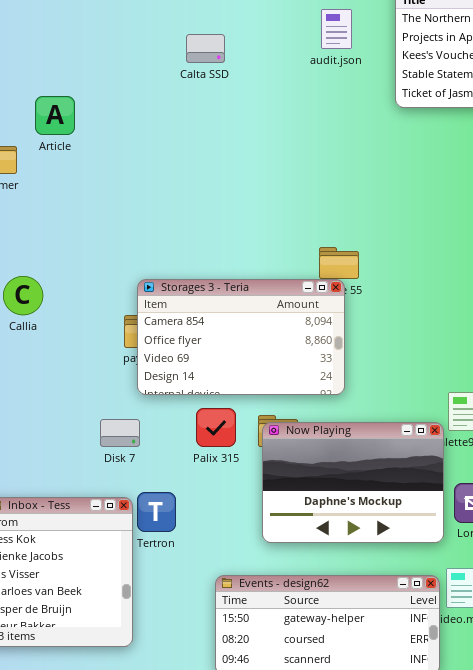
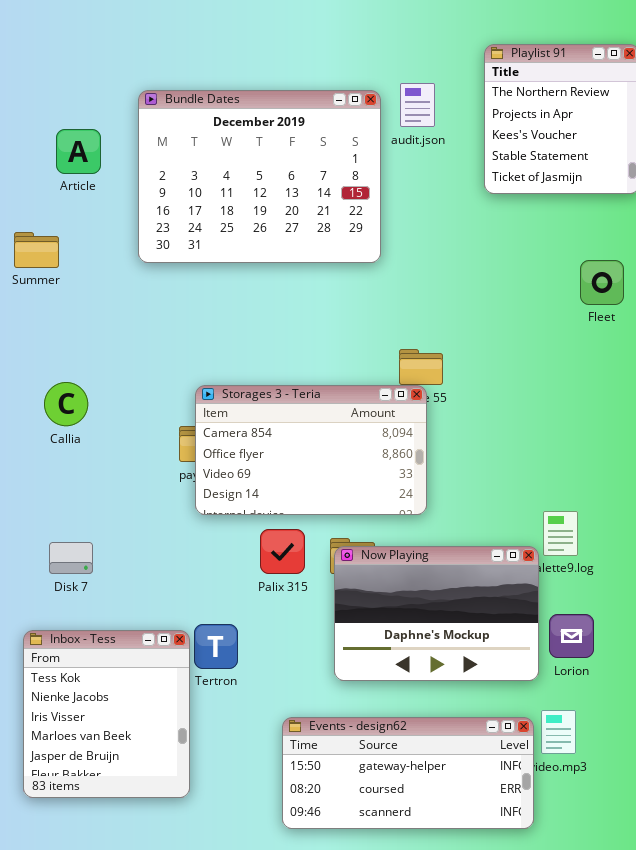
Bundle Dates: none -> [138,90,381,263], opened
Article: [35,96,75,135] -> [56,129,101,174], moved
Disk 7: [100,419,140,447] -> [49,542,93,574], moved

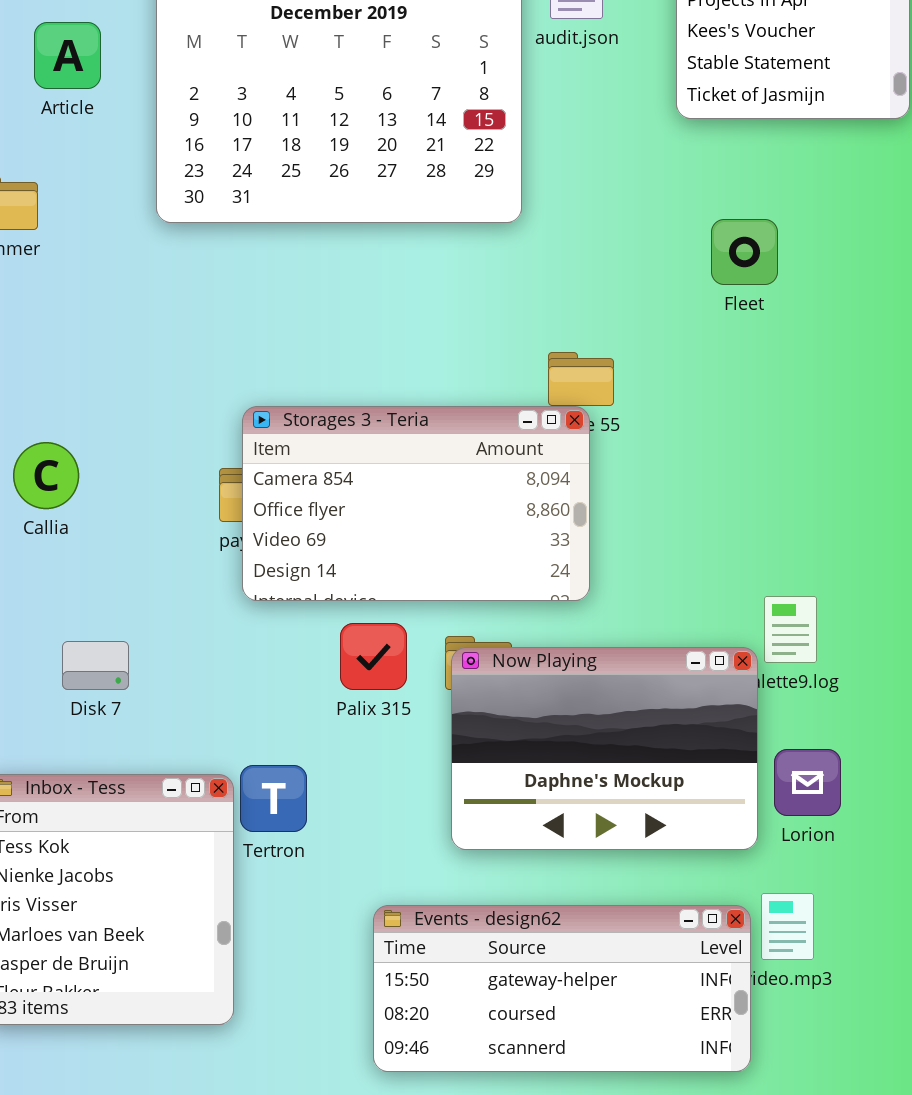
Fleet: [580,260,624,305] -> [711,219,778,285], moved
Callia: [44,382,88,426] -> [13,442,79,509], moved
Disk 7: [49,542,93,574] -> [62,641,129,690], moved

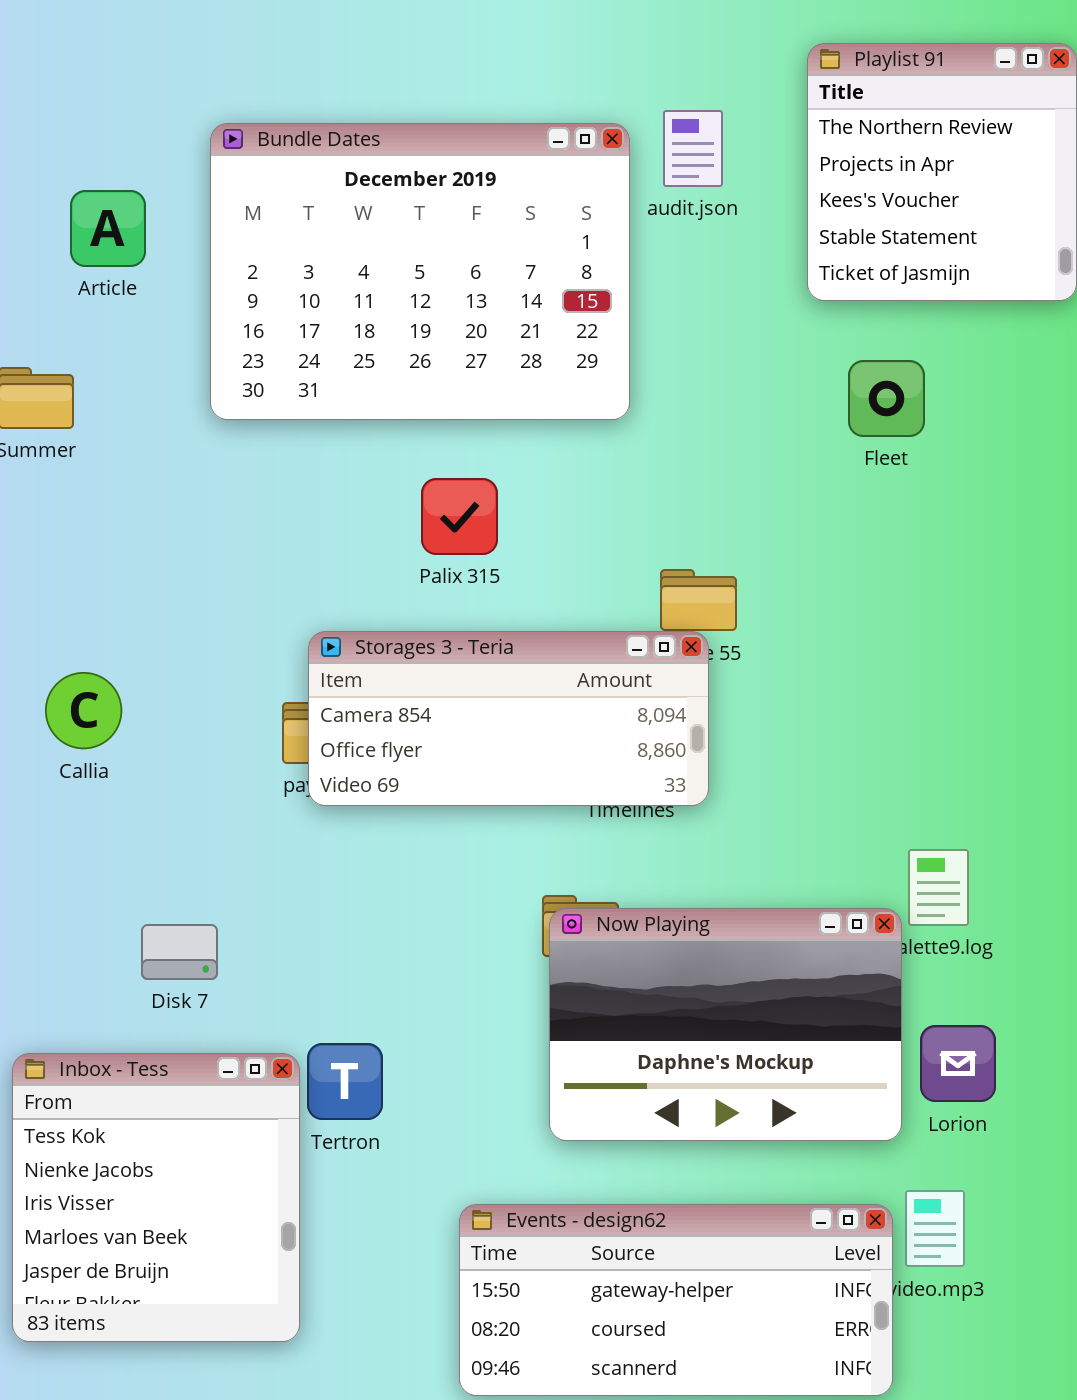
Fleet: [711,219,778,285] -> [848,360,925,437], moved
Storages 3 - Teria: [242,406,590,601] -> [308,631,709,806], resized
Palix 315: [340,623,407,690] -> [421,478,498,555], moved
Disk 7: [62,641,129,690] -> [141,924,218,980], moved

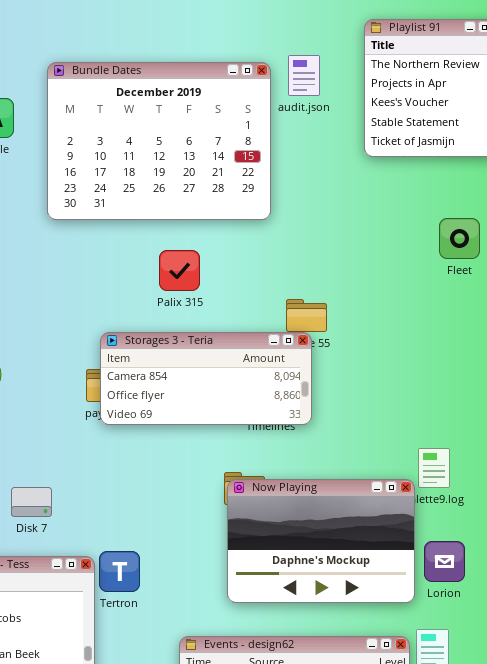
Fleet: [848,360,925,437] -> [439,218,480,259], moved

